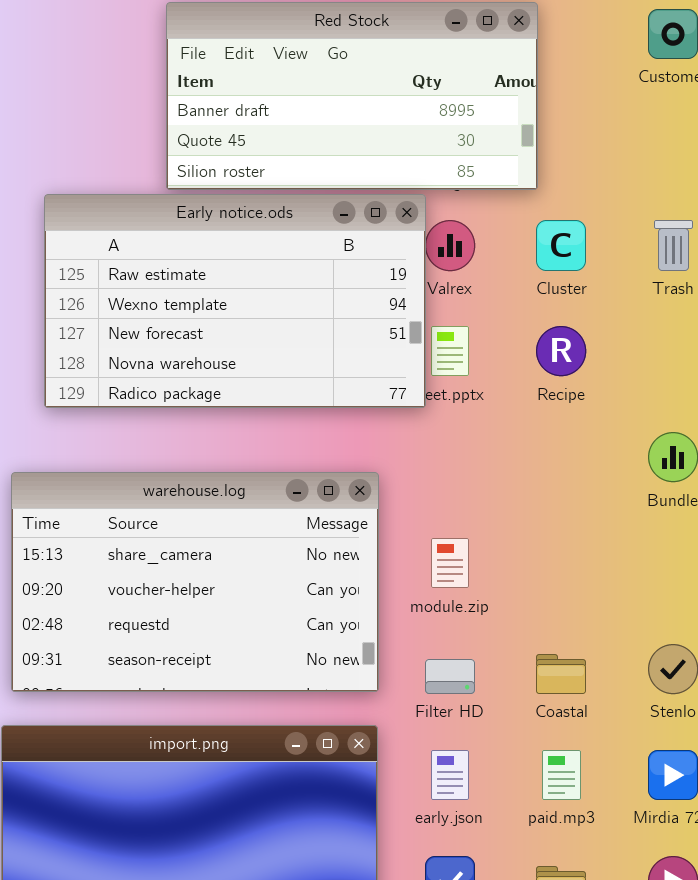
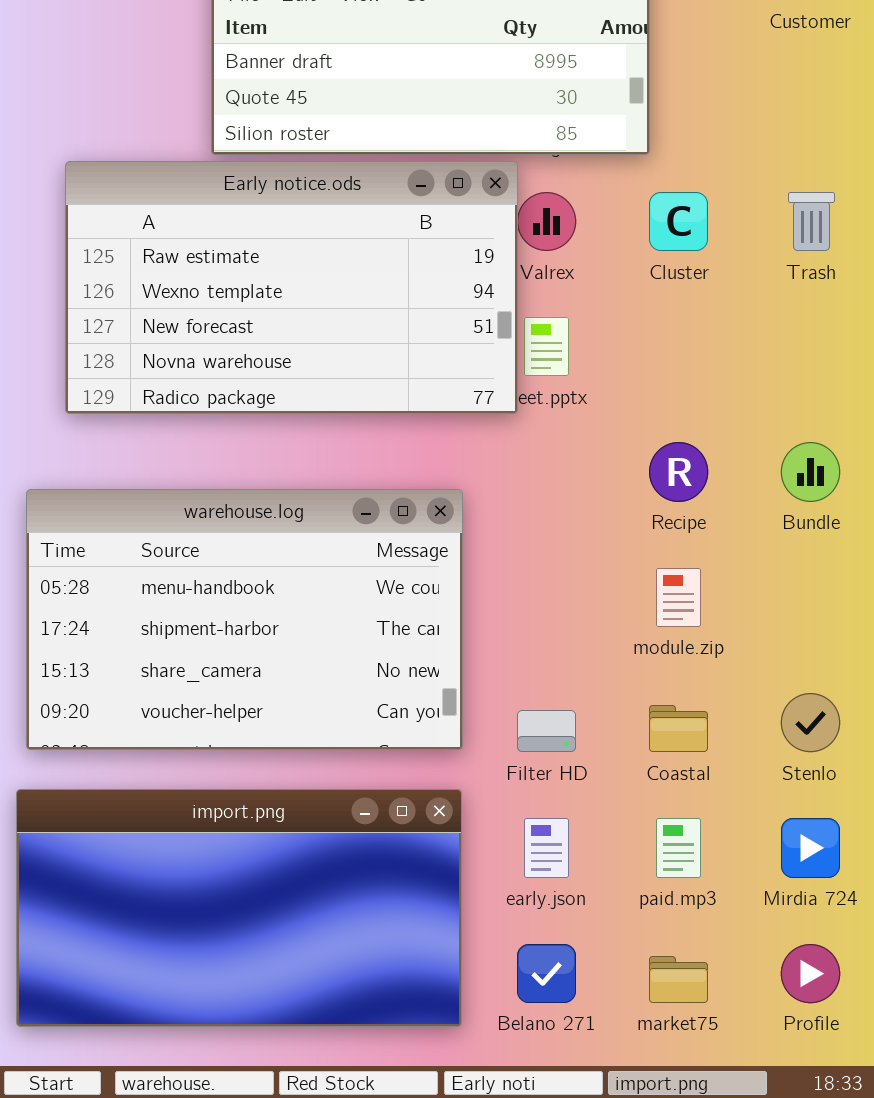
Recipe: [536,326,586,376] -> [649,442,708,502], moved
warehouse.log: [11,472,379,692] -> [26,489,463,750], scrolled up 2 rows
module.zip: [431,538,469,588] -> [656,568,701,627], moved

